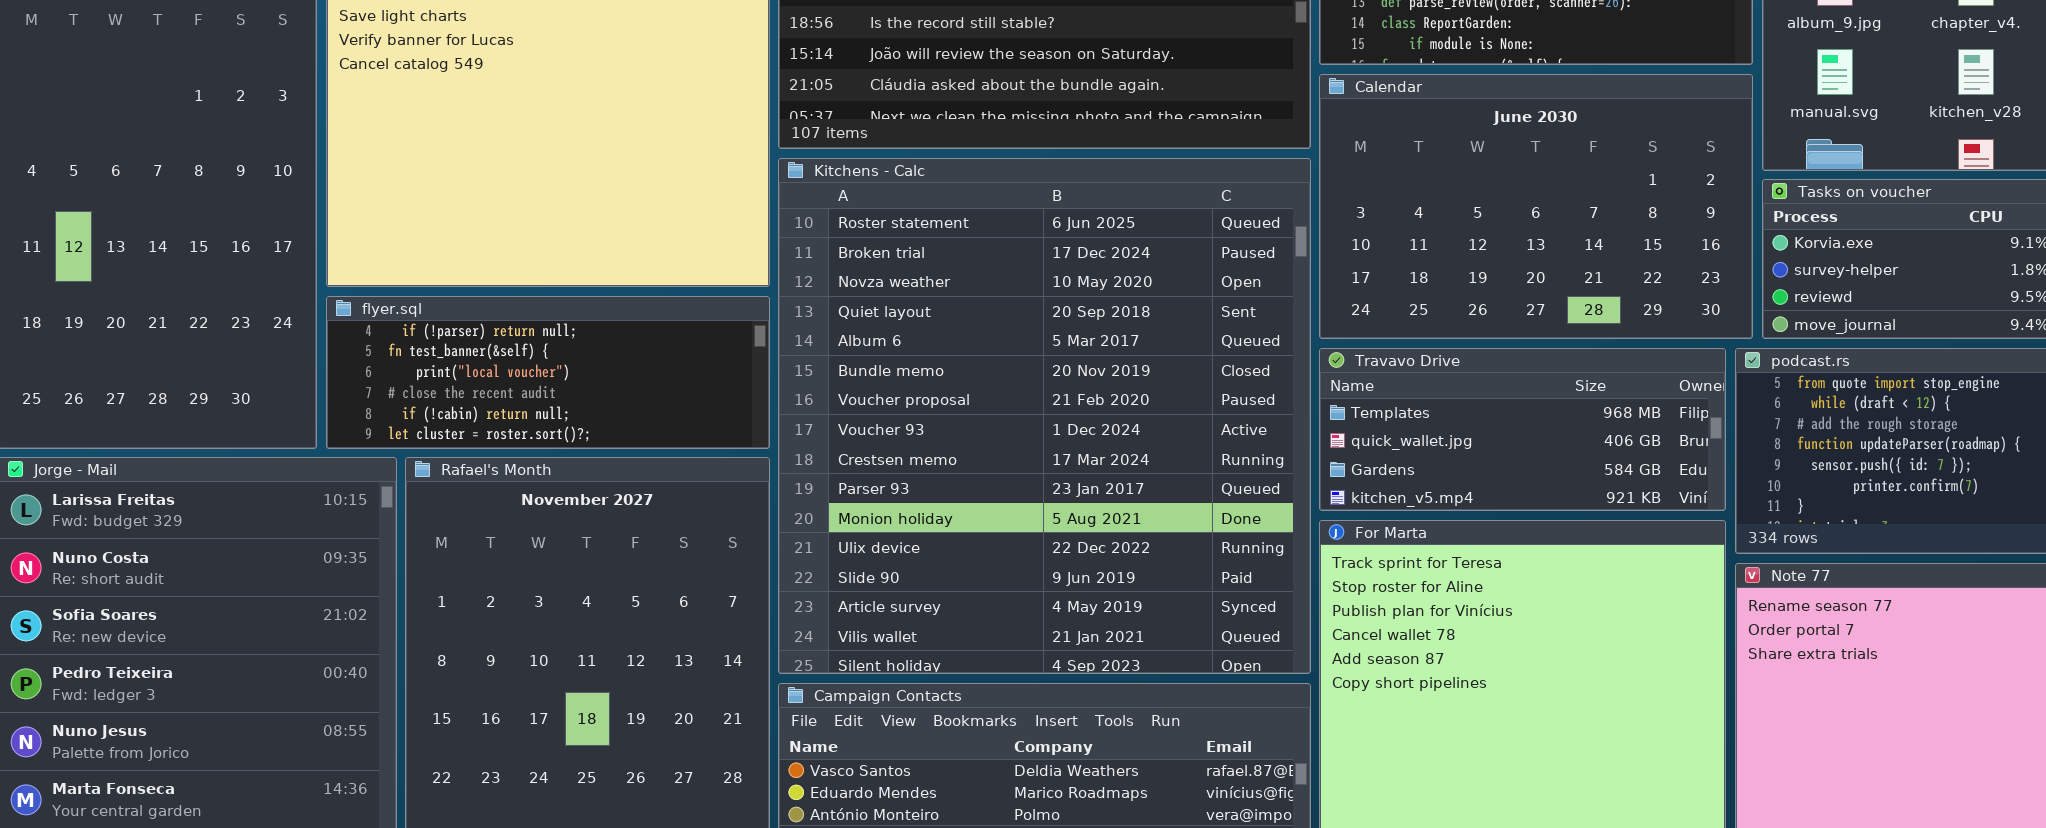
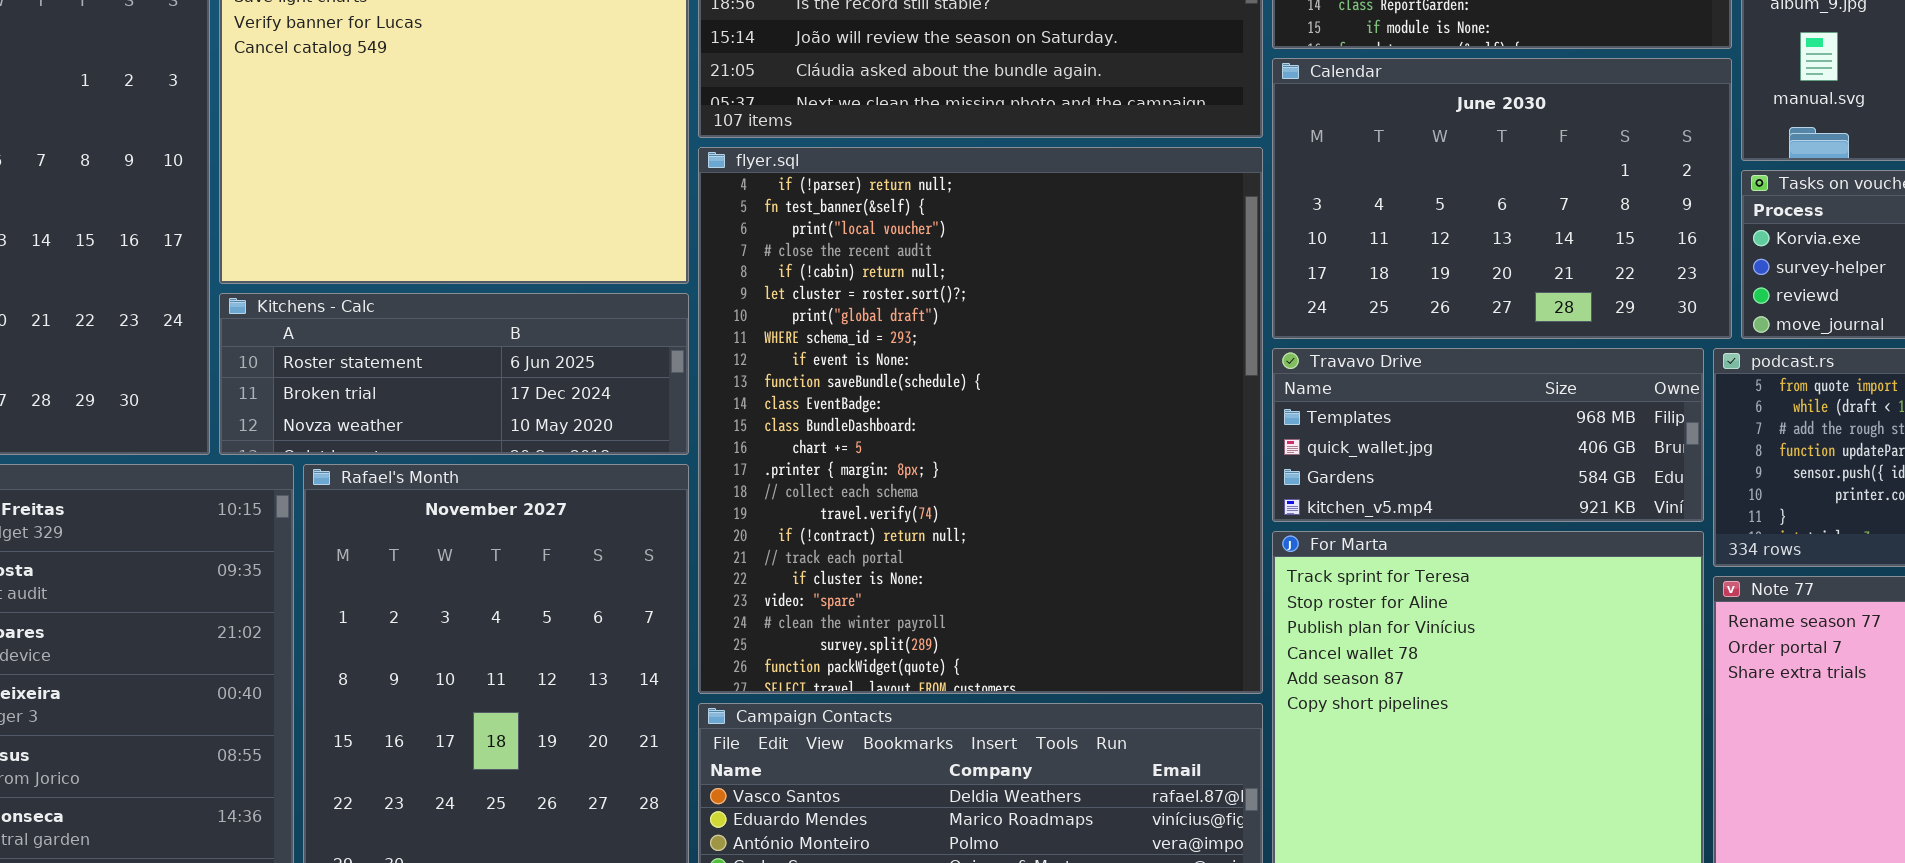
Kitchens - Calc: [778,158,1311,674] -> [219,293,689,455], moved, resized
flyer.sql: [326,296,770,449] -> [698,147,1263,694], moved, resized

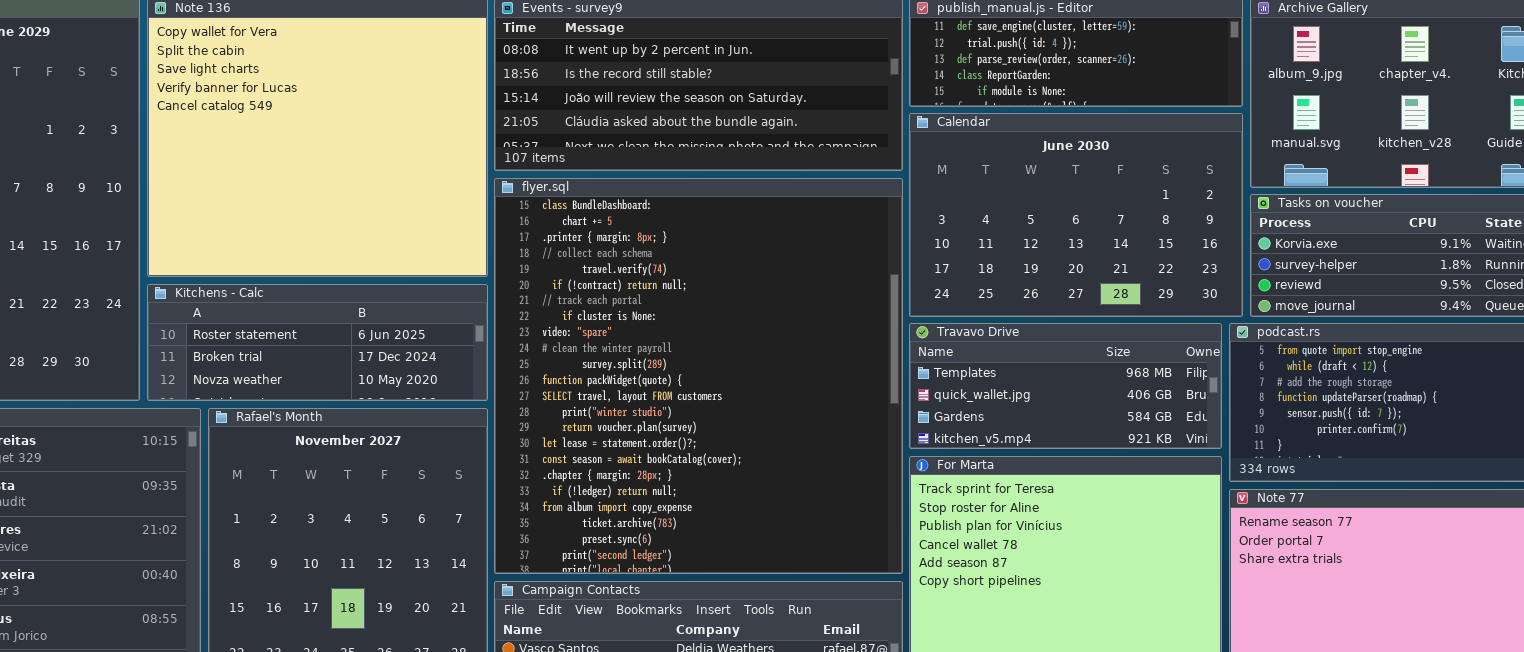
flyer.sql: [698,147,1263,694] -> [494,178,903,574], scrolled down 11 rows

